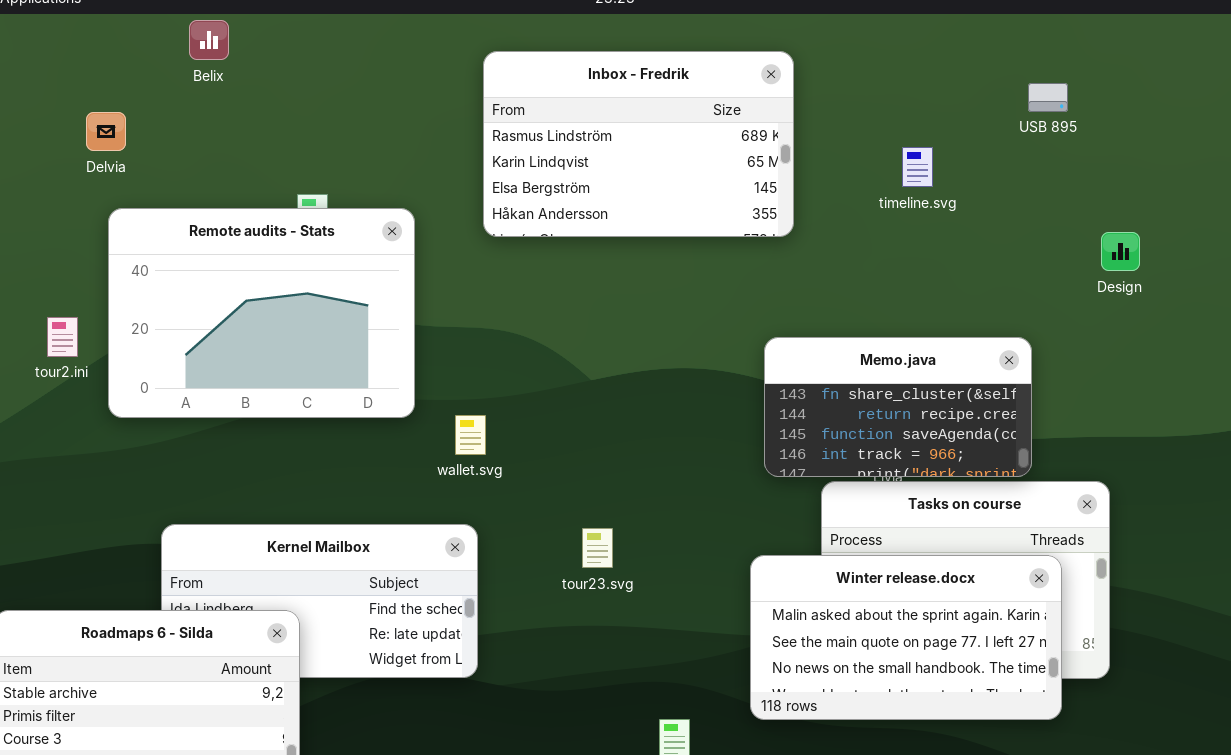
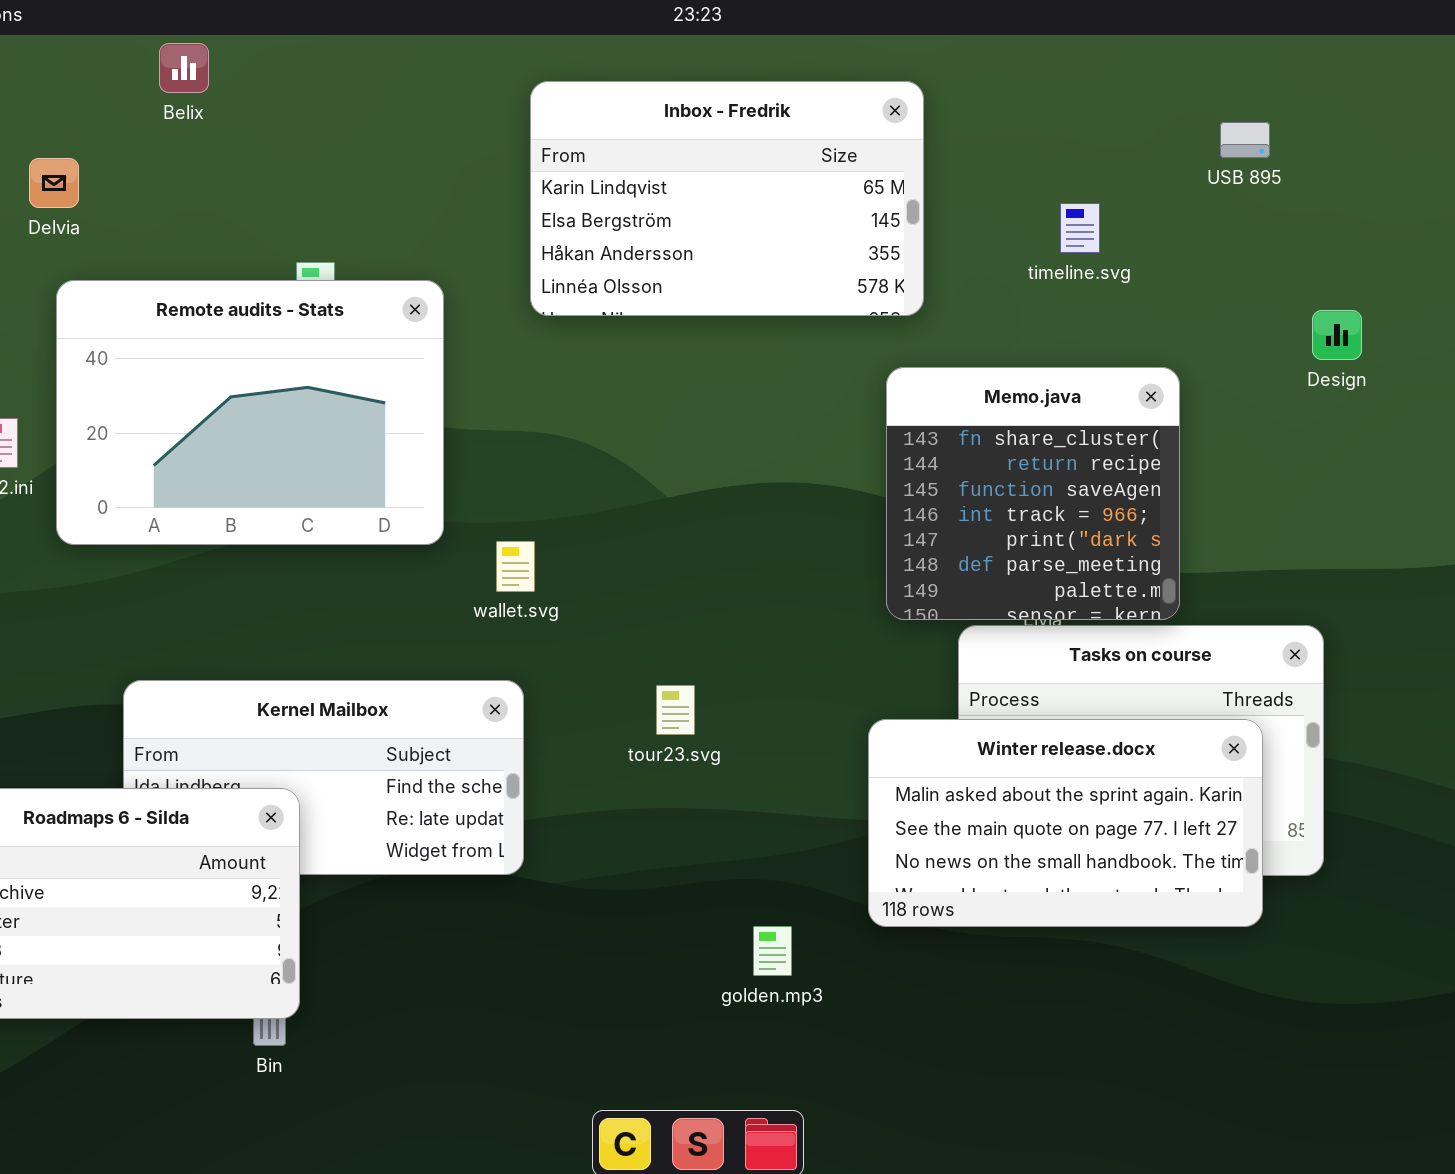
Inbox - Fredrik: [483,51,794,237] -> [530,81,924,316], scrolled down 1 row
Memo.java: [764,337,1032,477] -> [886,367,1180,620], resized

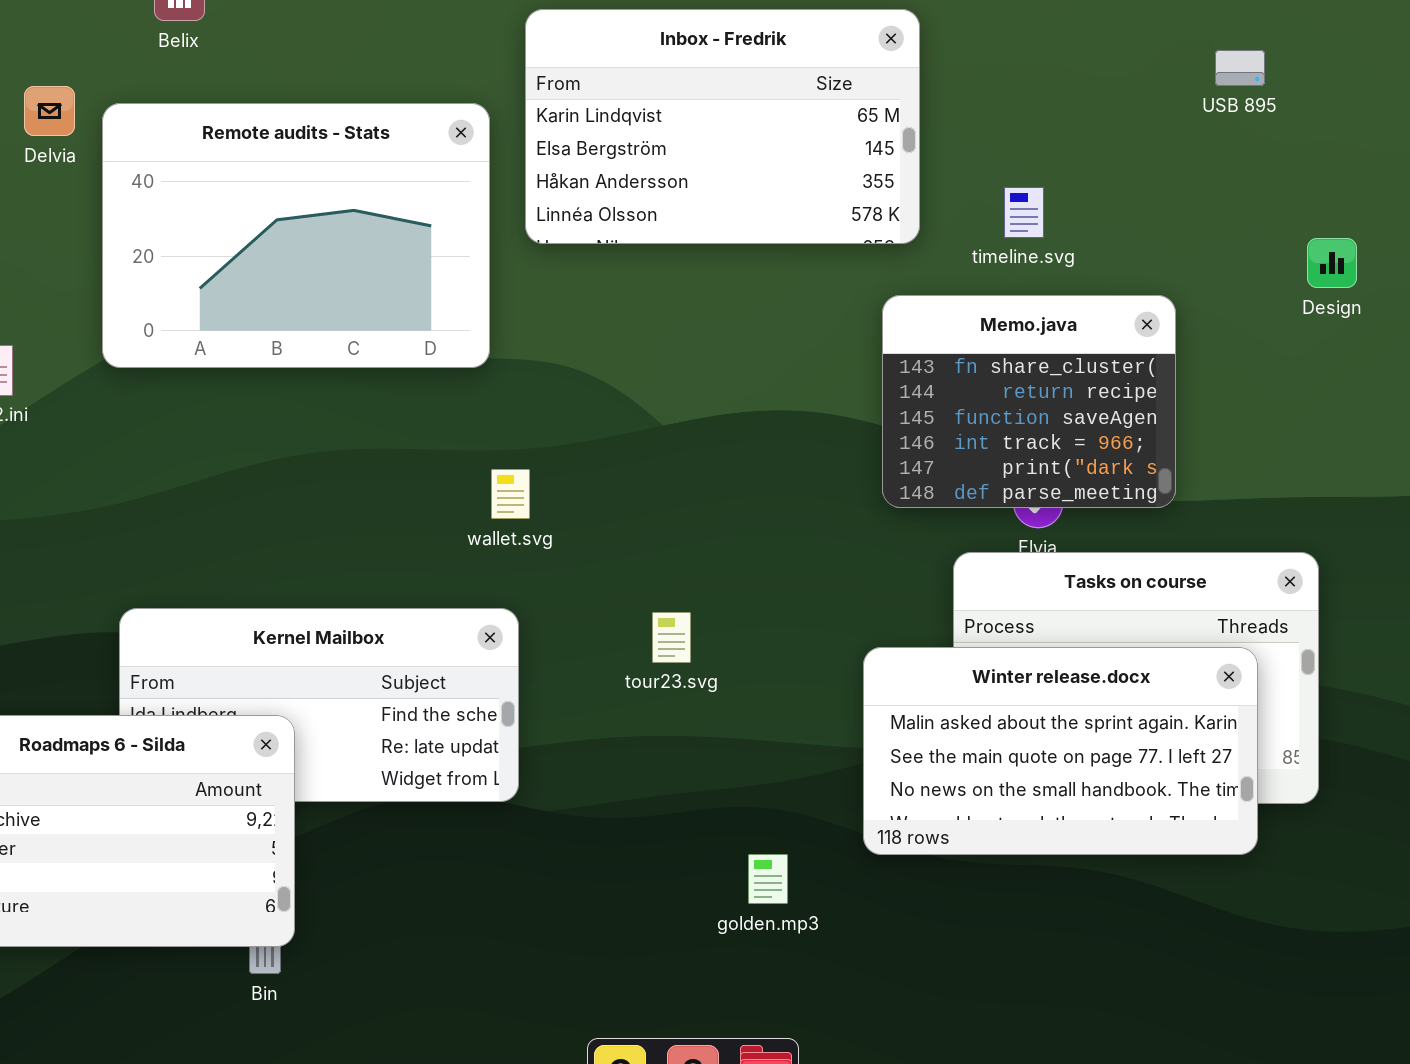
timeline.svg: [1060,203,1100,253] -> [1004,187,1044,238], moved
Remote audits - Stats: [56,280,444,545] -> [102,103,490,368], moved
Memo.java: [886,367,1180,620] -> [882,295,1176,508], resized

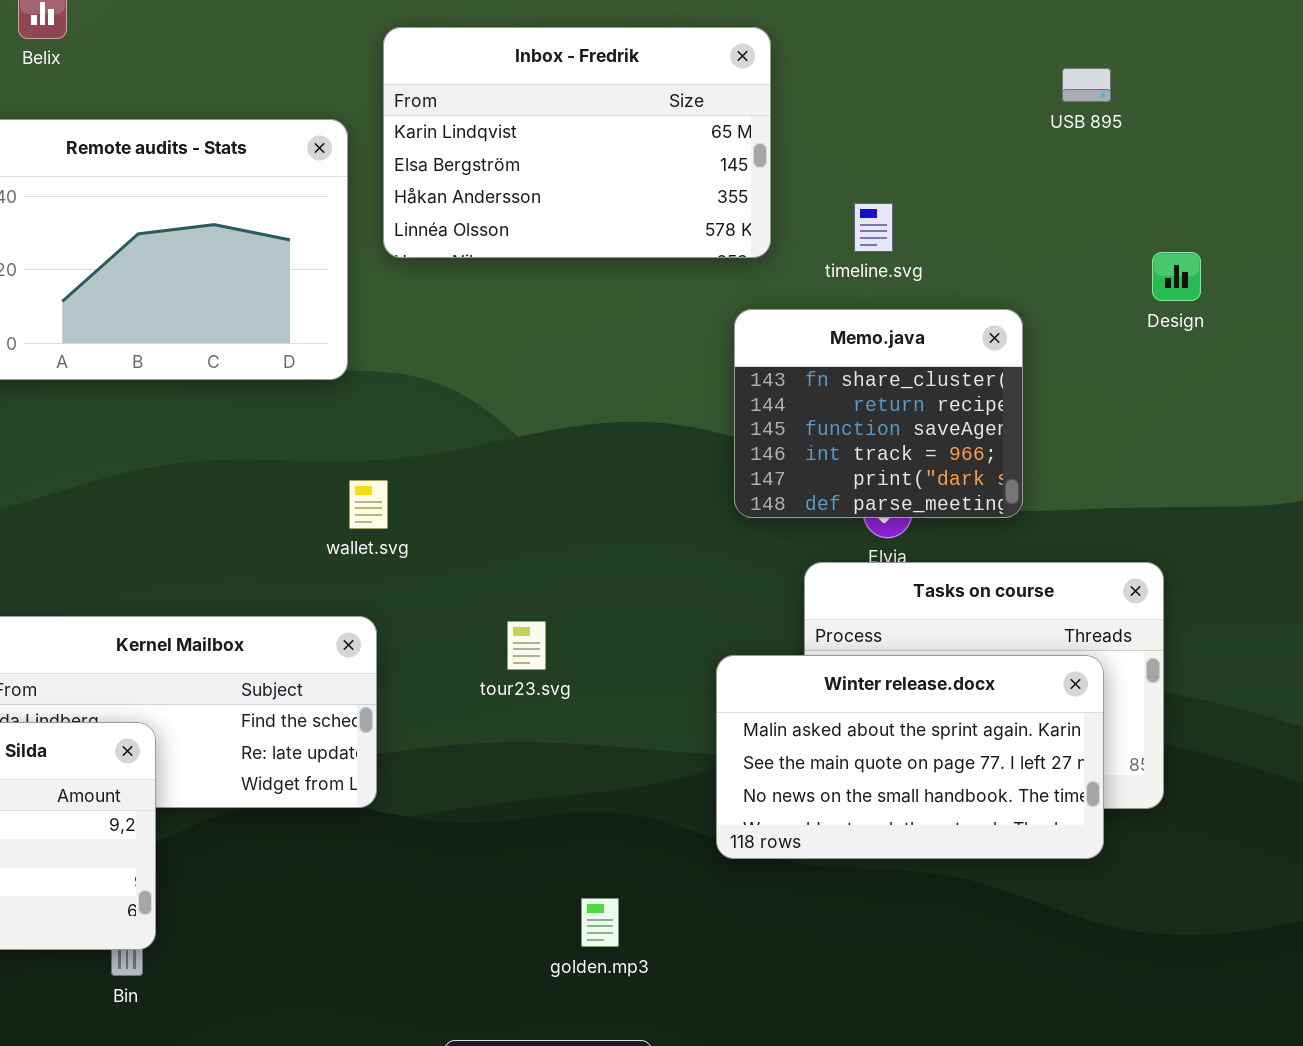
golden.mp3: [748,854,788,904] -> [581,898,619,947], moved

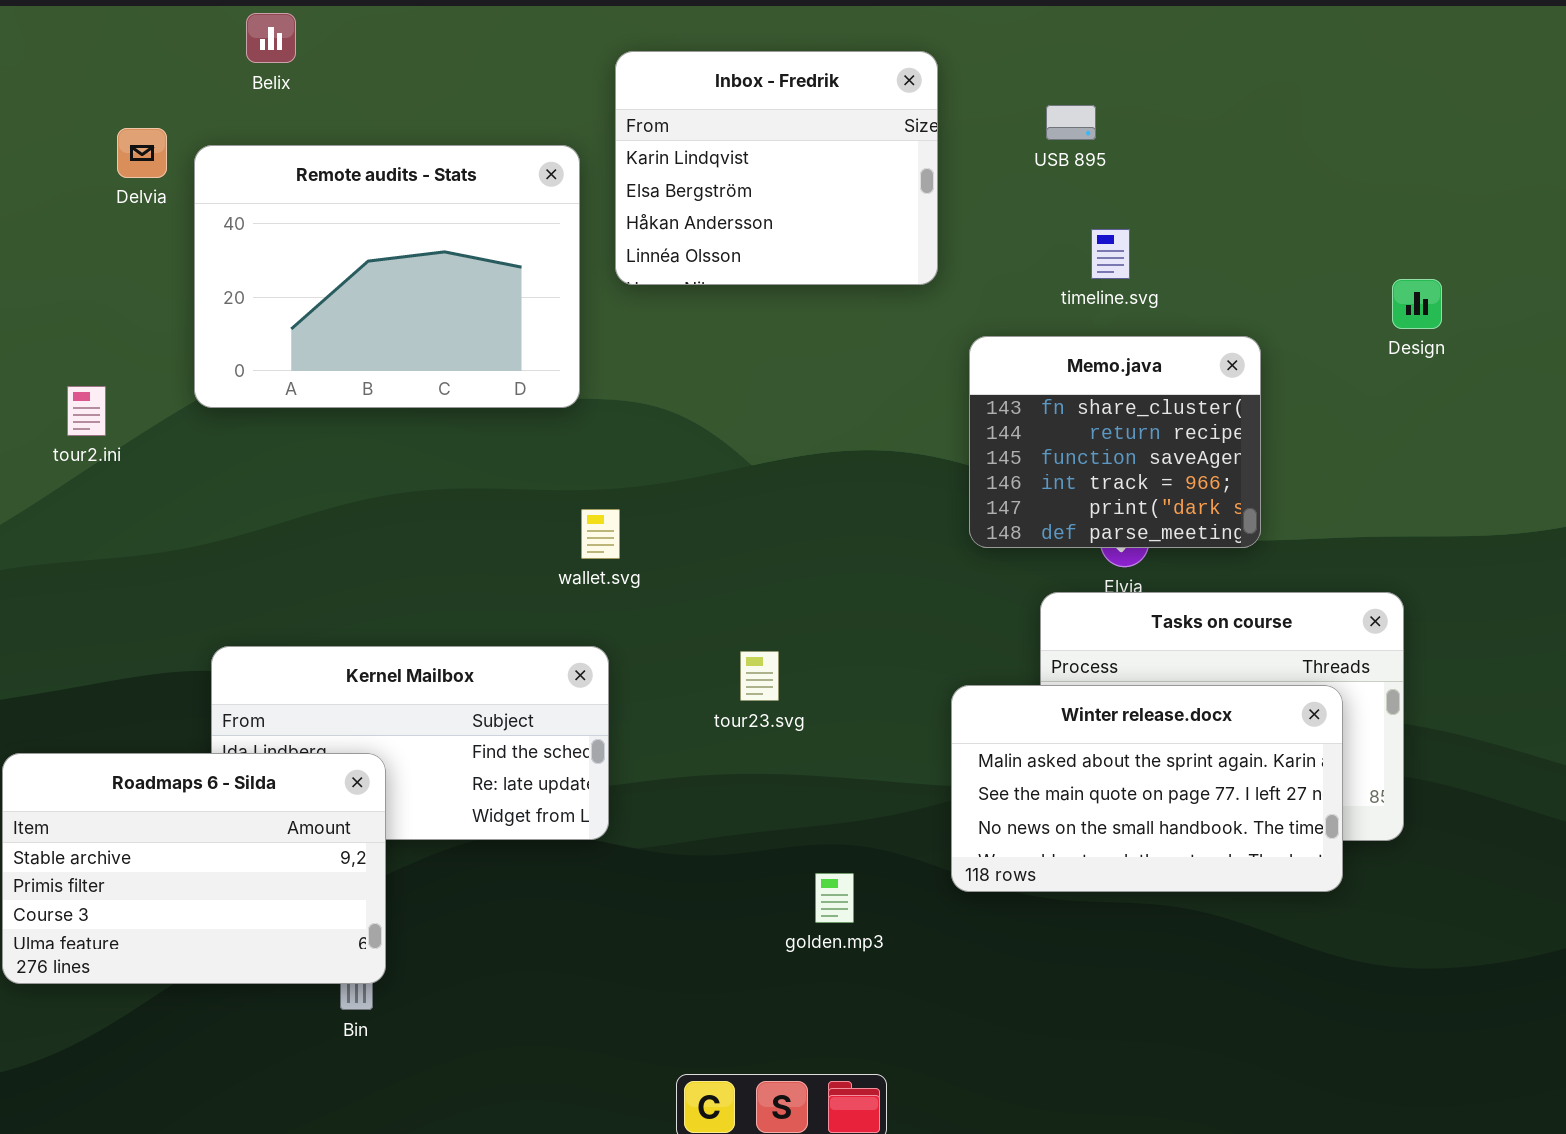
Inbox - Fredrik: [383,27,771,258] -> [615,51,938,285], resized
USB 895: [1062,68,1111,102] -> [1046,105,1096,140], moved
golden.mp3: [581,898,619,947] -> [815,873,854,923], moved

